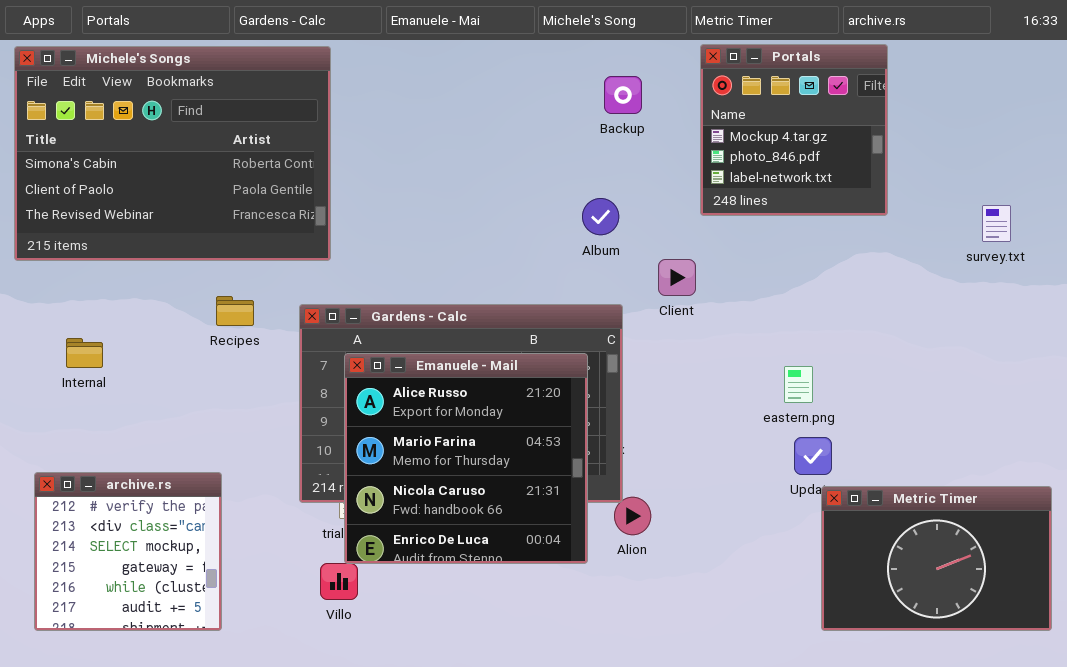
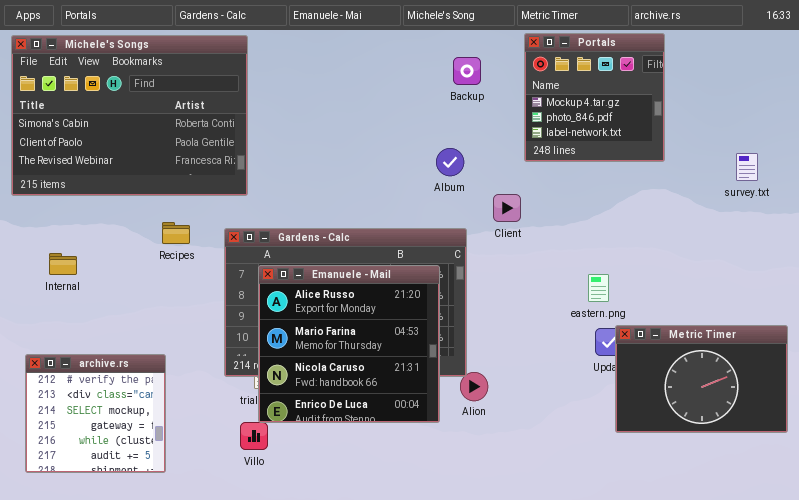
Metric Timer: [821,486,1052,631] -> [615,325,788,433], moved

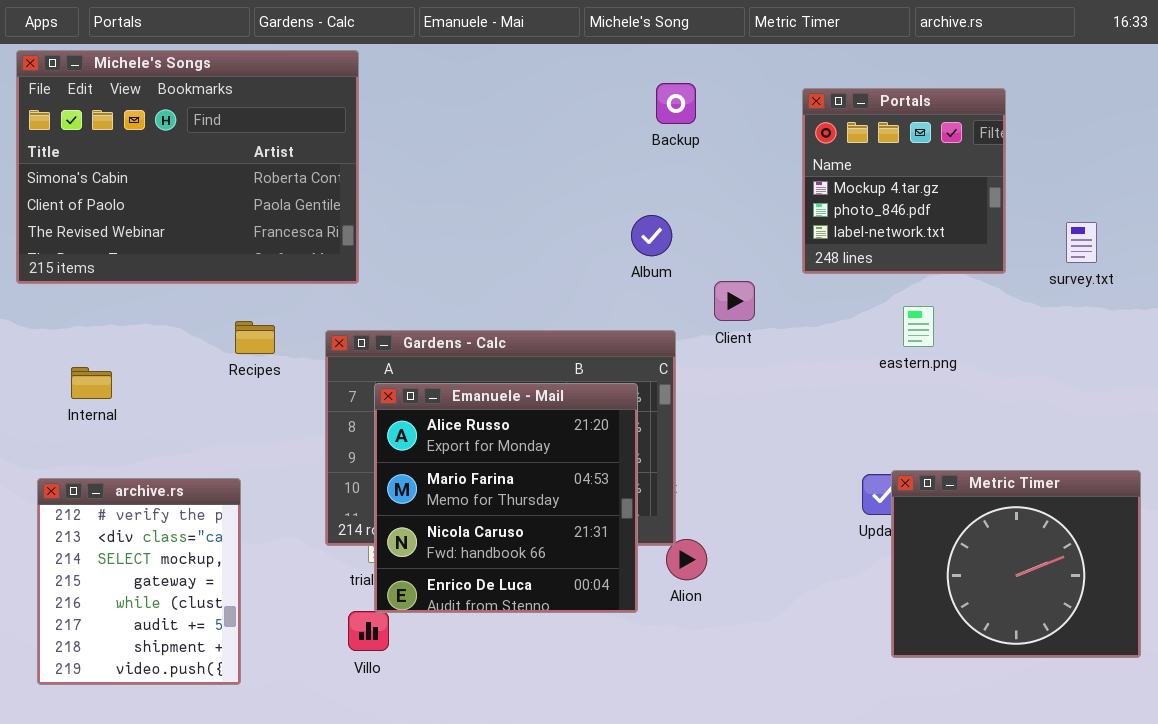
Portals: [524,33,665,162] -> [802,88,1006,274], moved
eastern.png: [588,274,609,302] -> [903,306,934,347], moved
Metric Timer: [615,325,788,433] -> [891,470,1141,658], resized
archive.rs: [25,354,166,473] -> [37,478,241,685], resized

